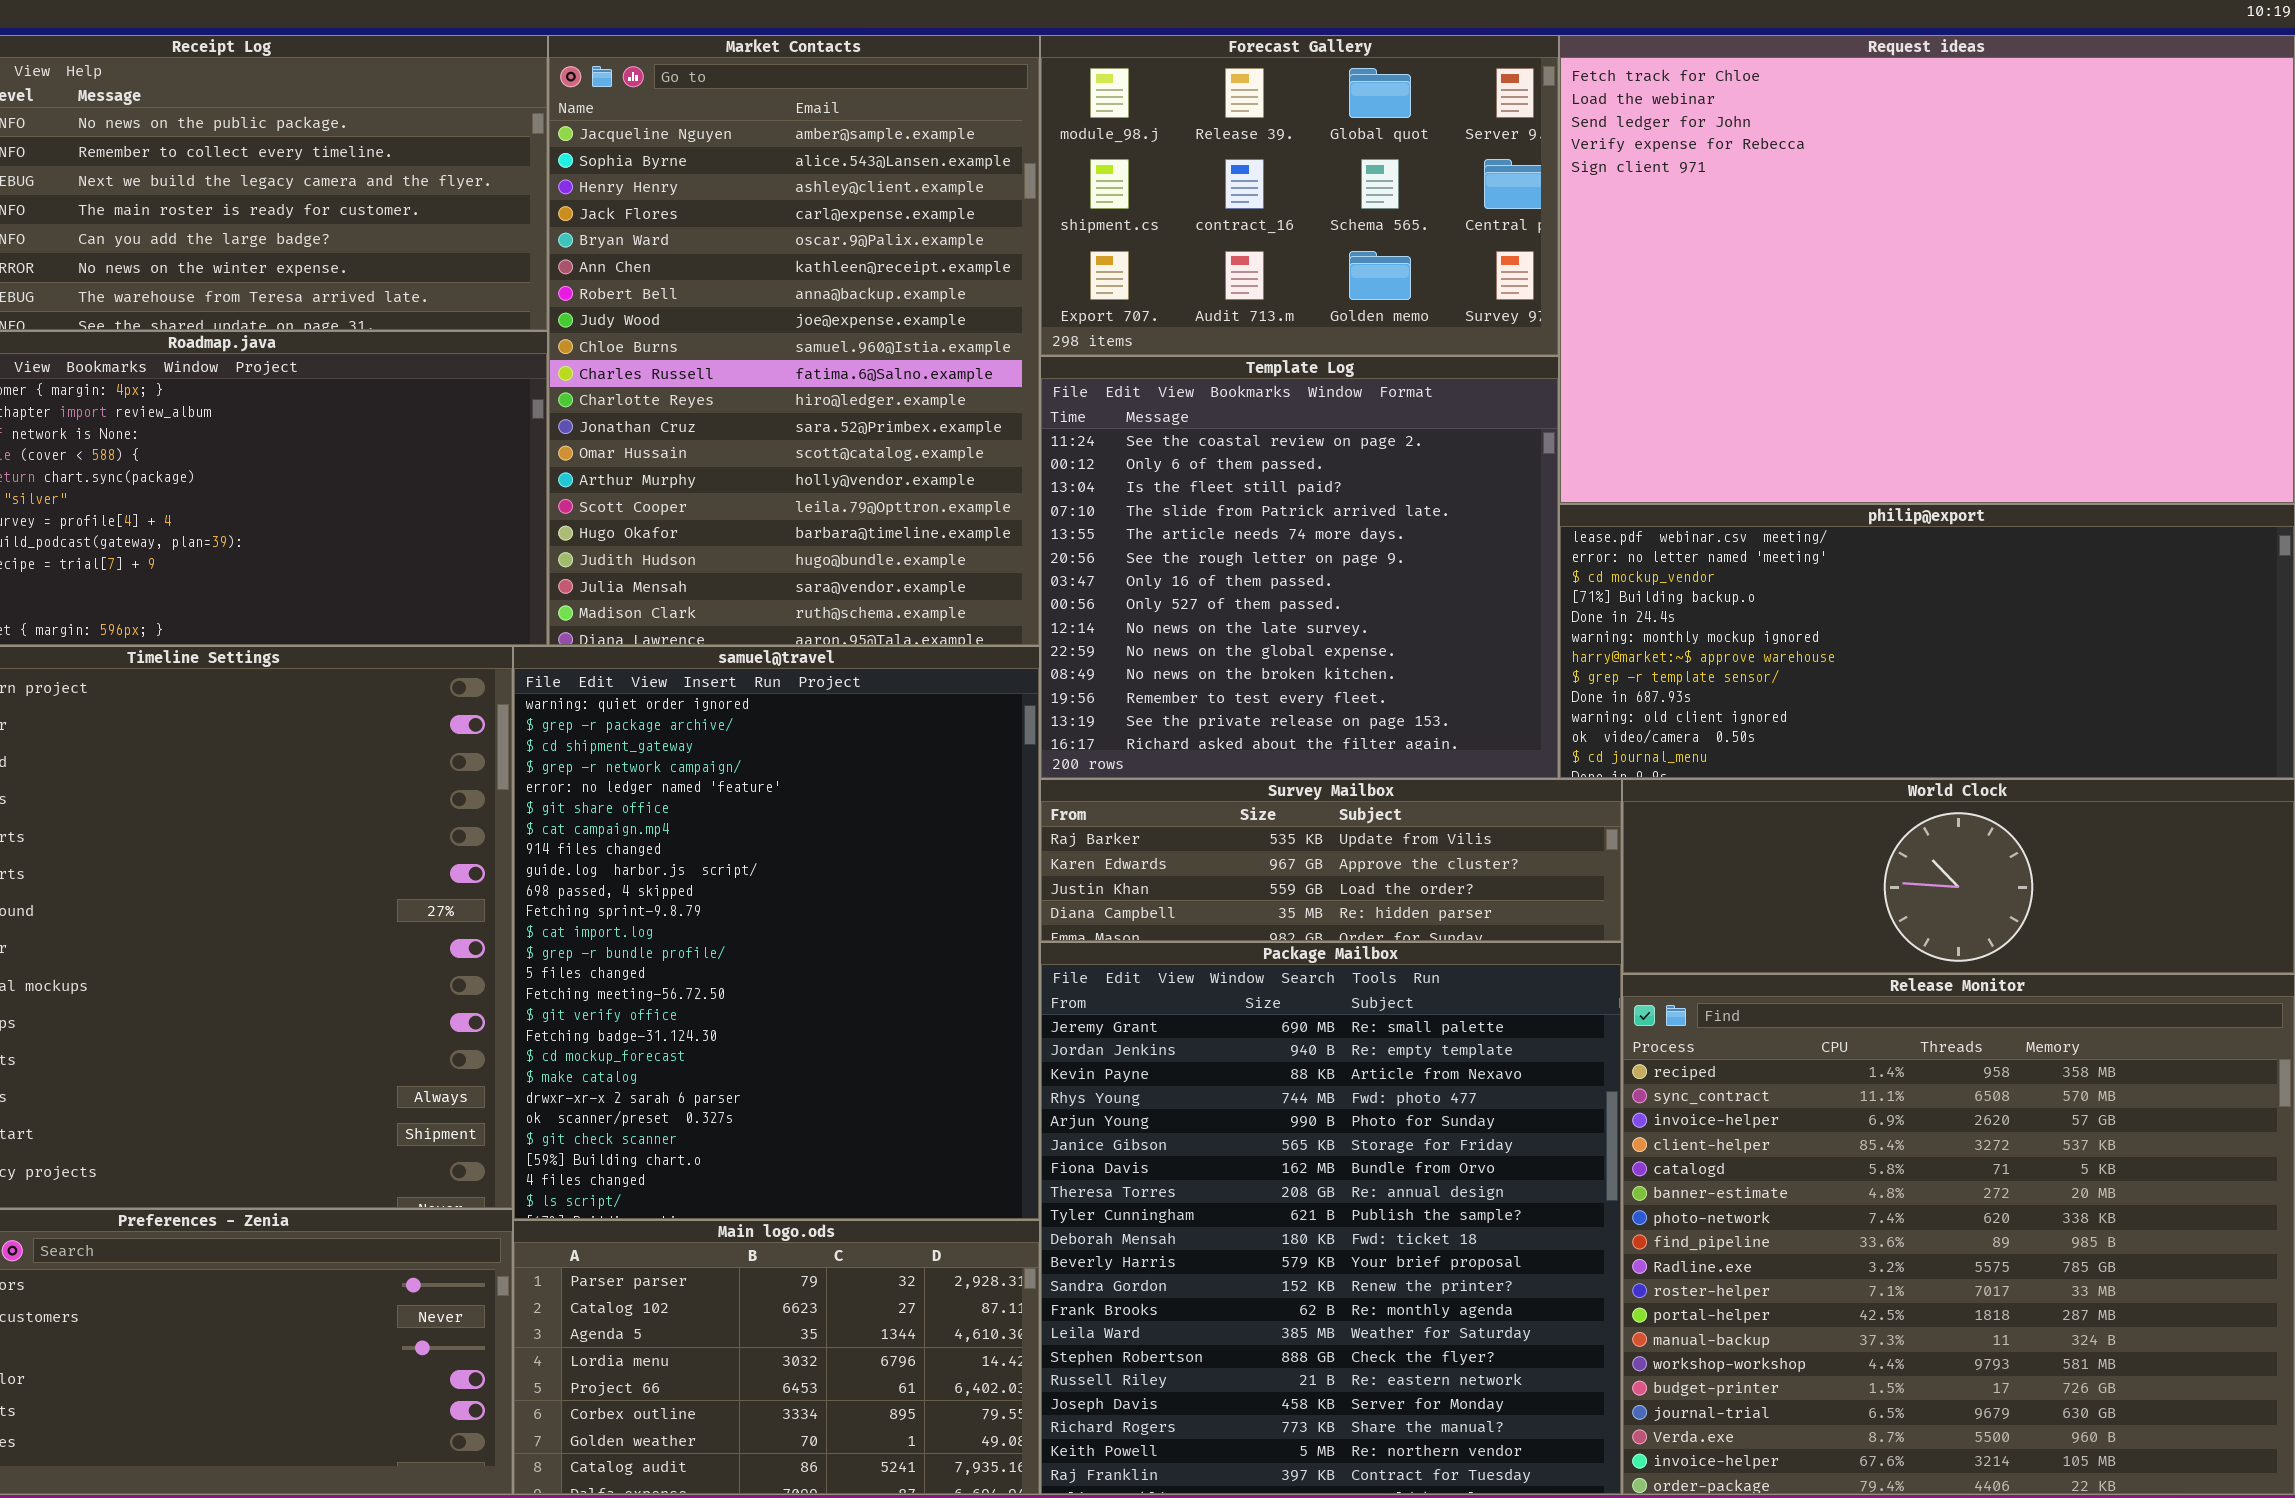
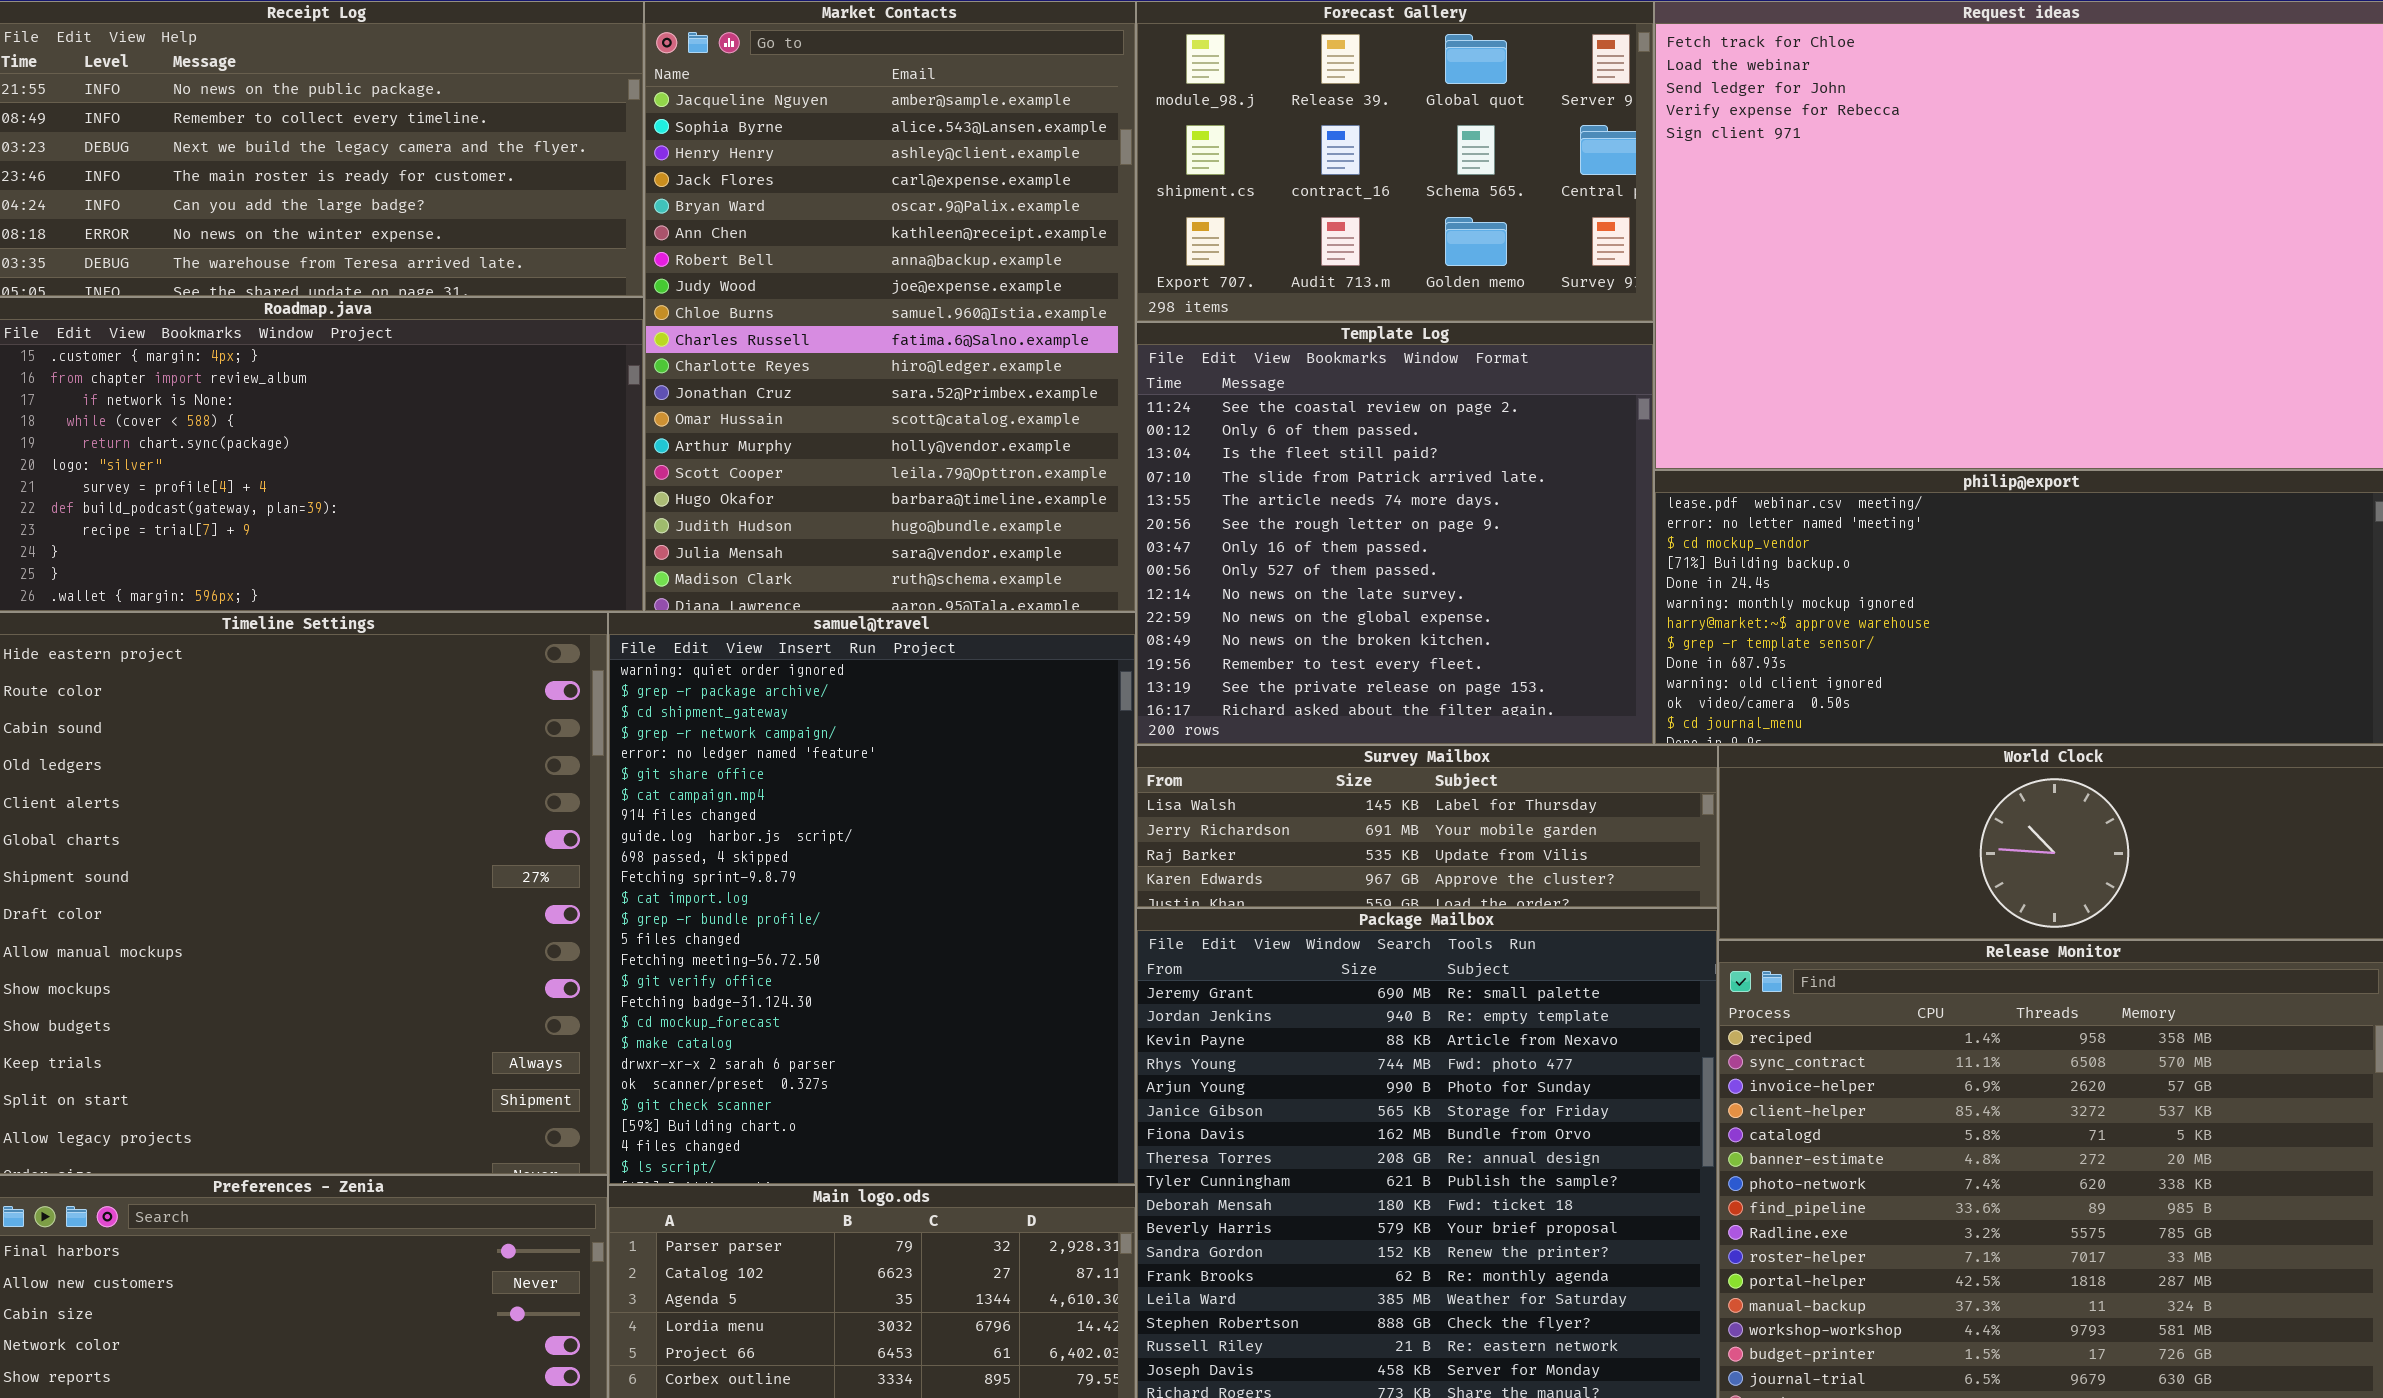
Survey Mailbox: [1040,779,1622,942] -> [1136,745,1718,908], scrolled up 2 rows

